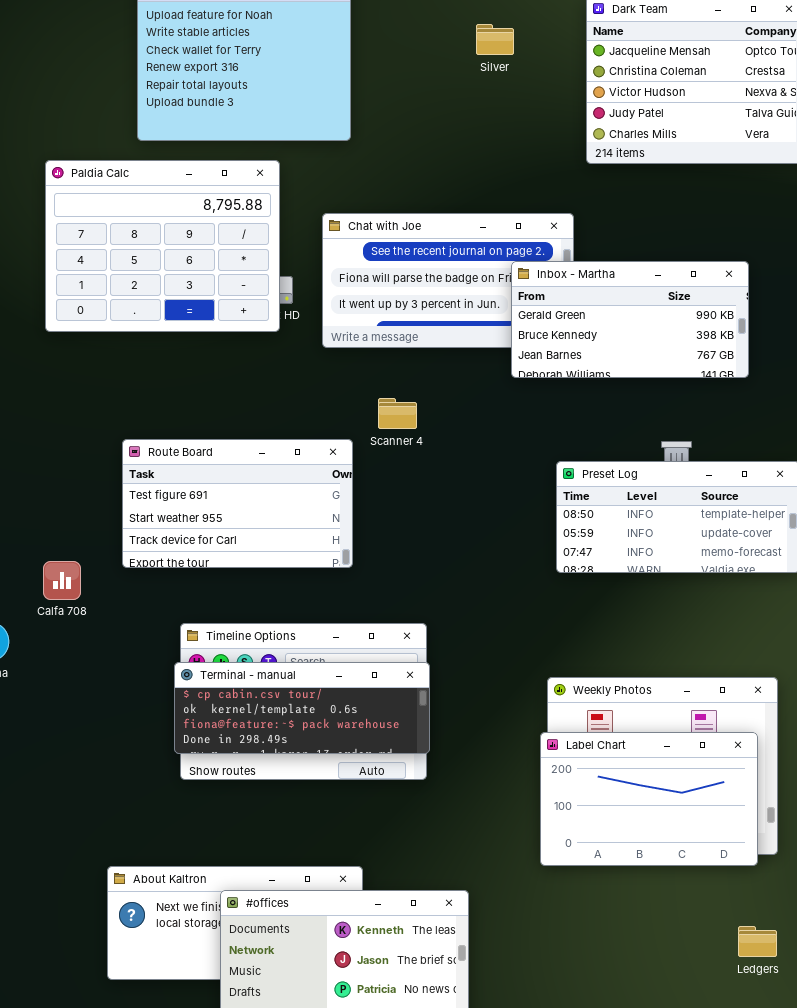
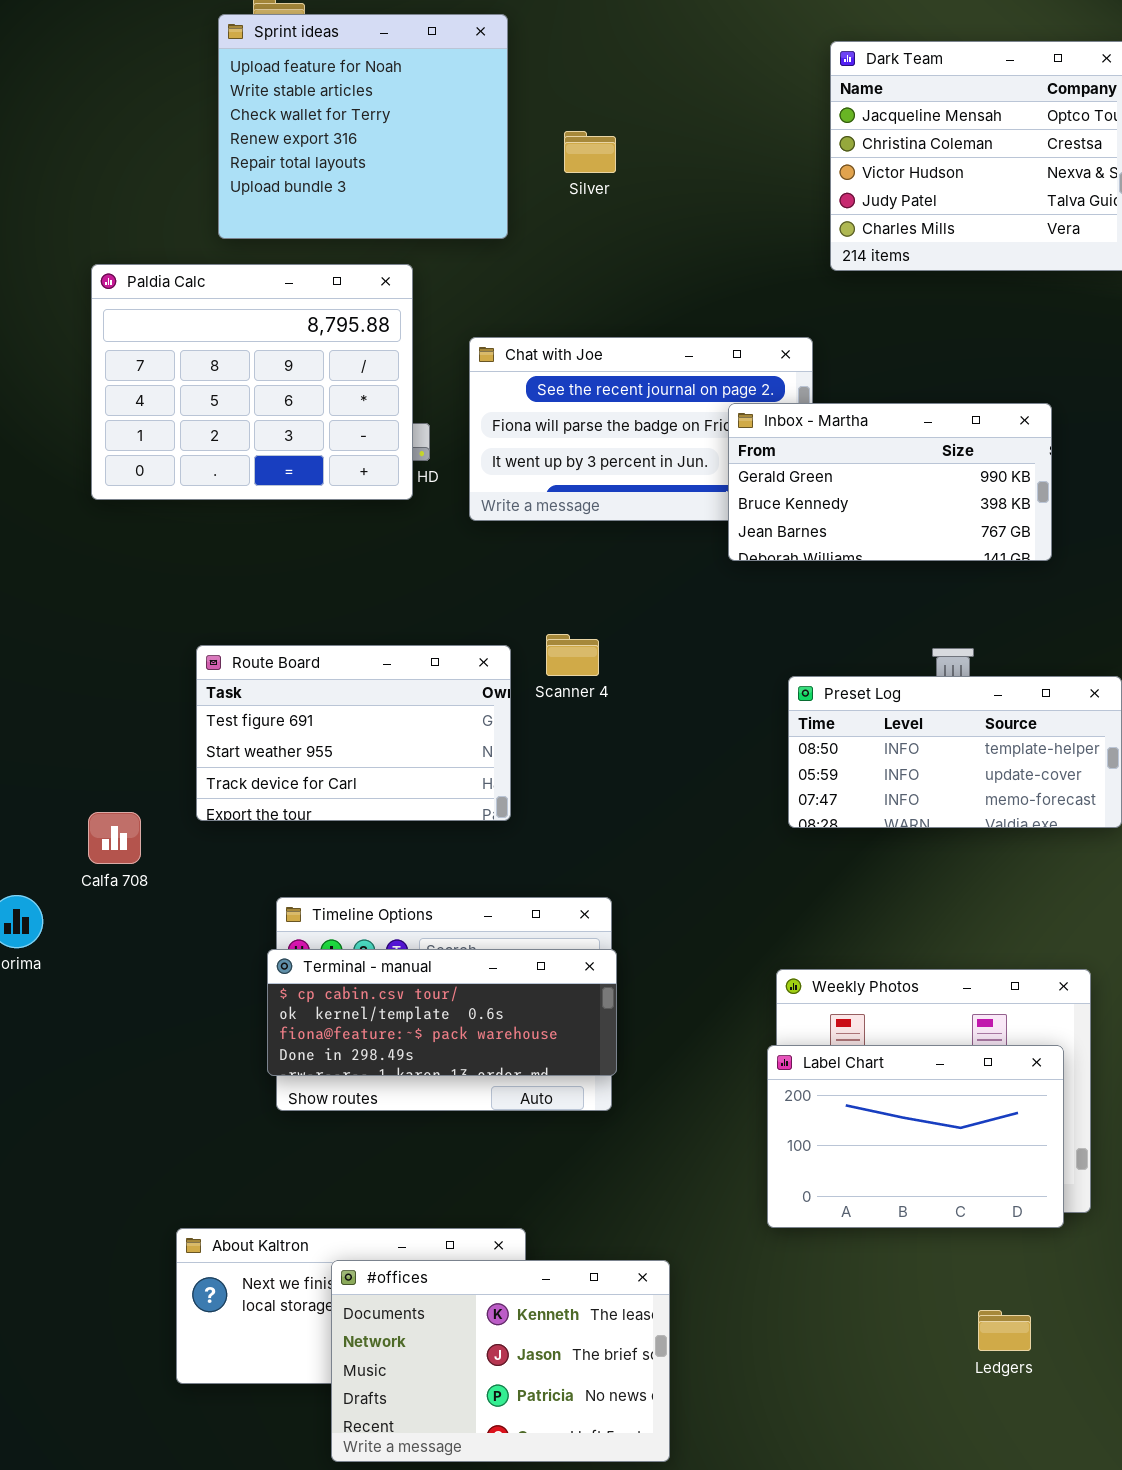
Silver: [476,24,514,55] -> [564,131,616,173], moved
Scanner 4: [378,398,417,429] -> [546,634,599,676], moved
Ledgers: [738,926,777,957] -> [978,1310,1031,1351], moved

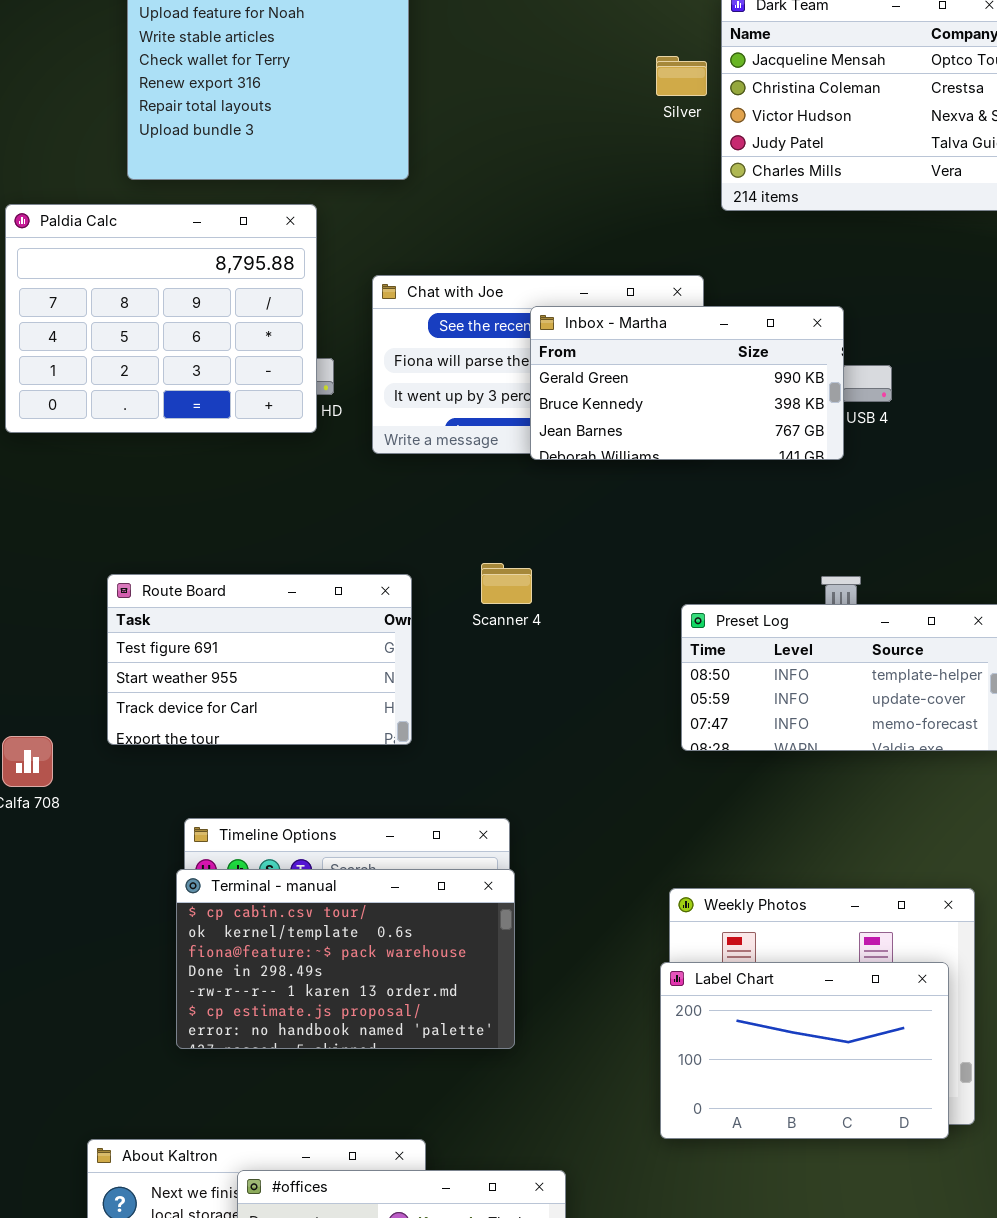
Silver: [564,131,616,173] -> [656,56,707,96], moved
Inbox - Martha: [728,403,1052,561] -> [530,306,844,460], moved
Scanner 4: [546,634,599,676] -> [481,563,532,604], moved
Terminal - manual: [267,949,617,1076] -> [176,869,515,1049], resized

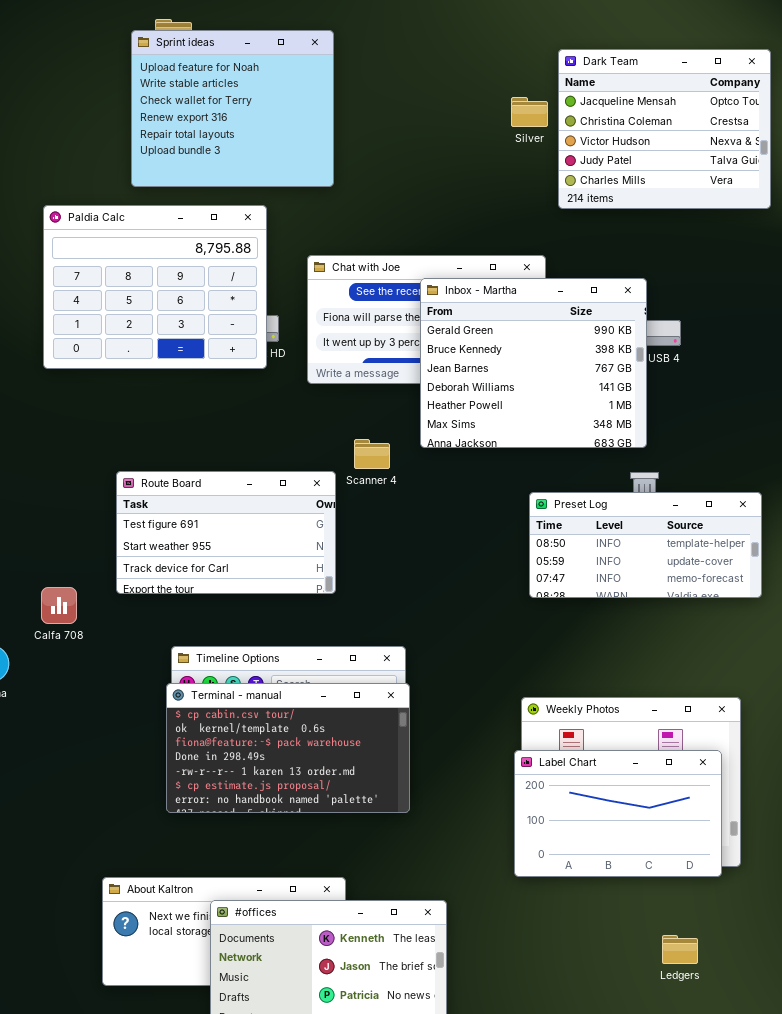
Inbox - Martha: [530,306,844,460] -> [420,278,647,448], resized
Scanner 4: [481,563,532,604] -> [354,439,390,469], moved

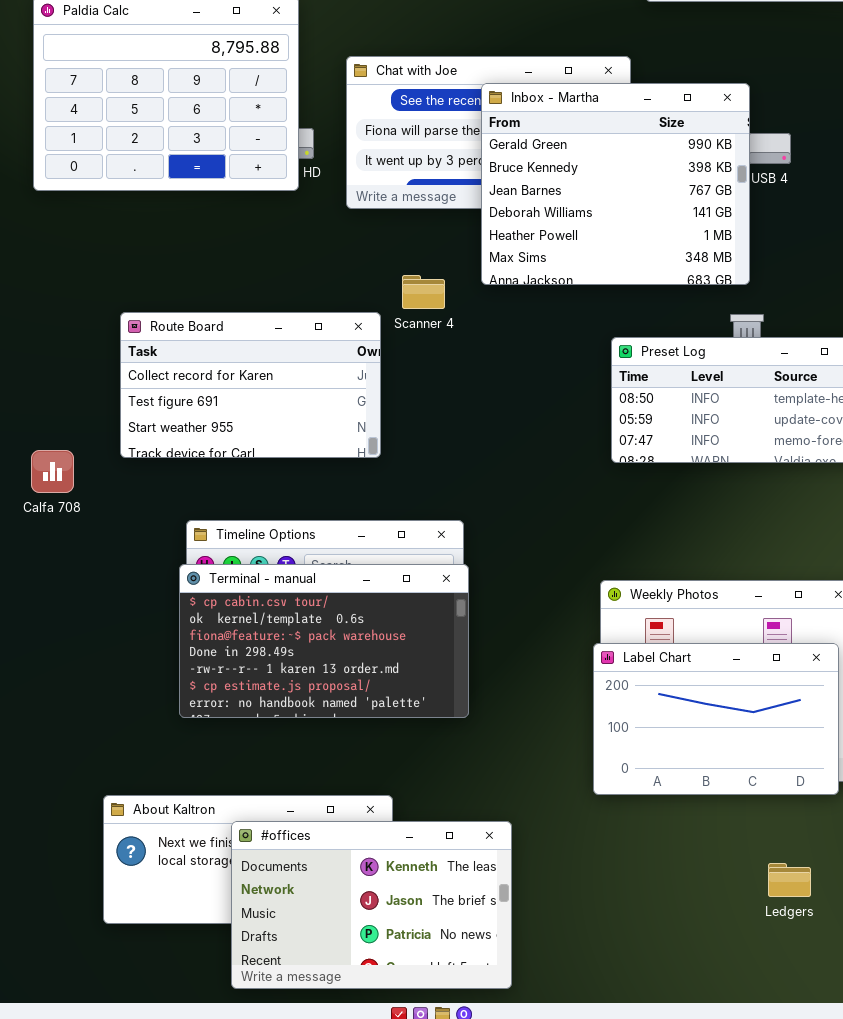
Route Board: [116,471,336,594] -> [120,312,381,458], scrolled up 1 row

